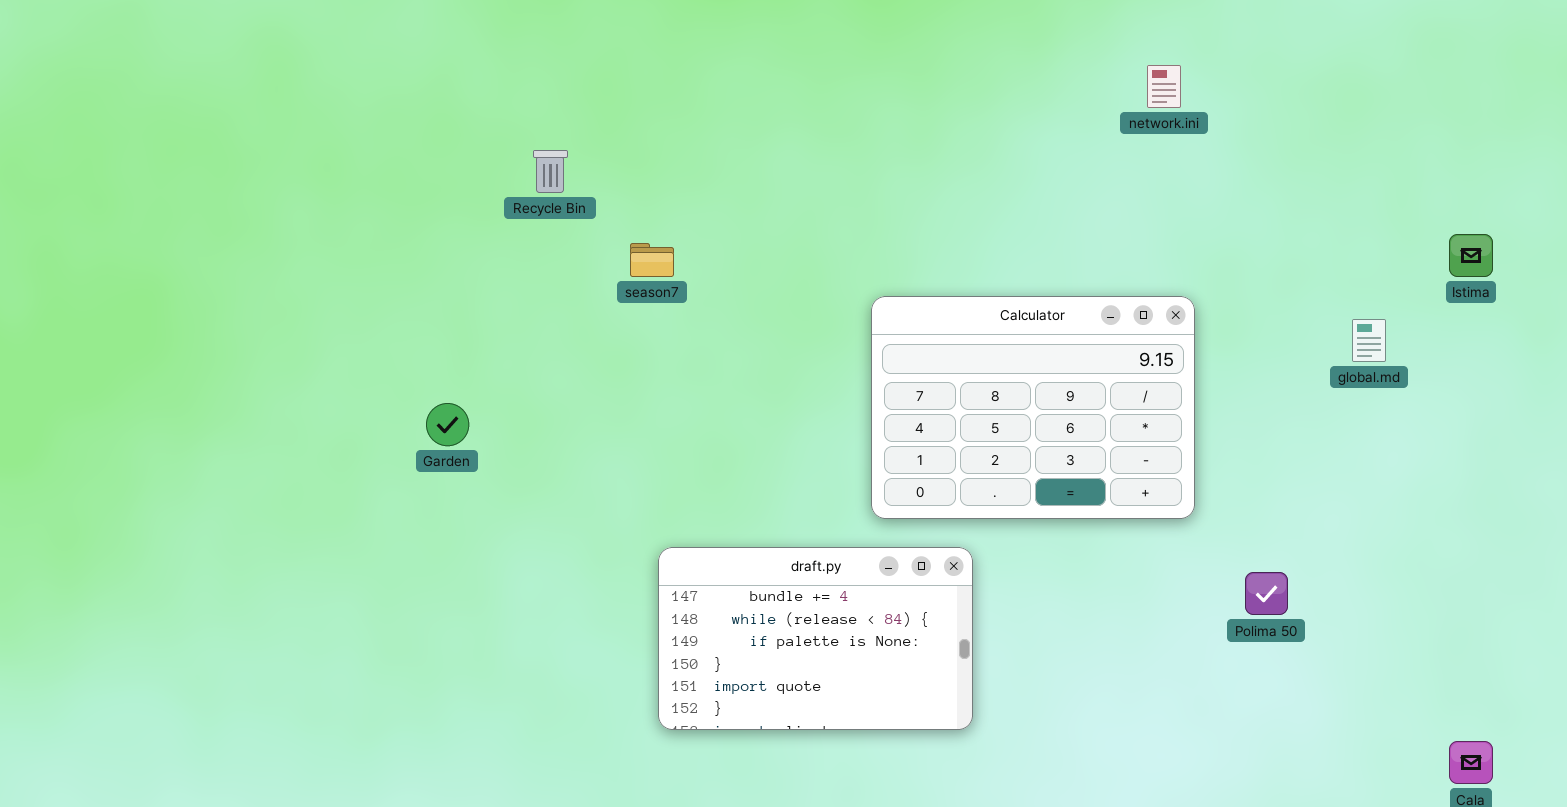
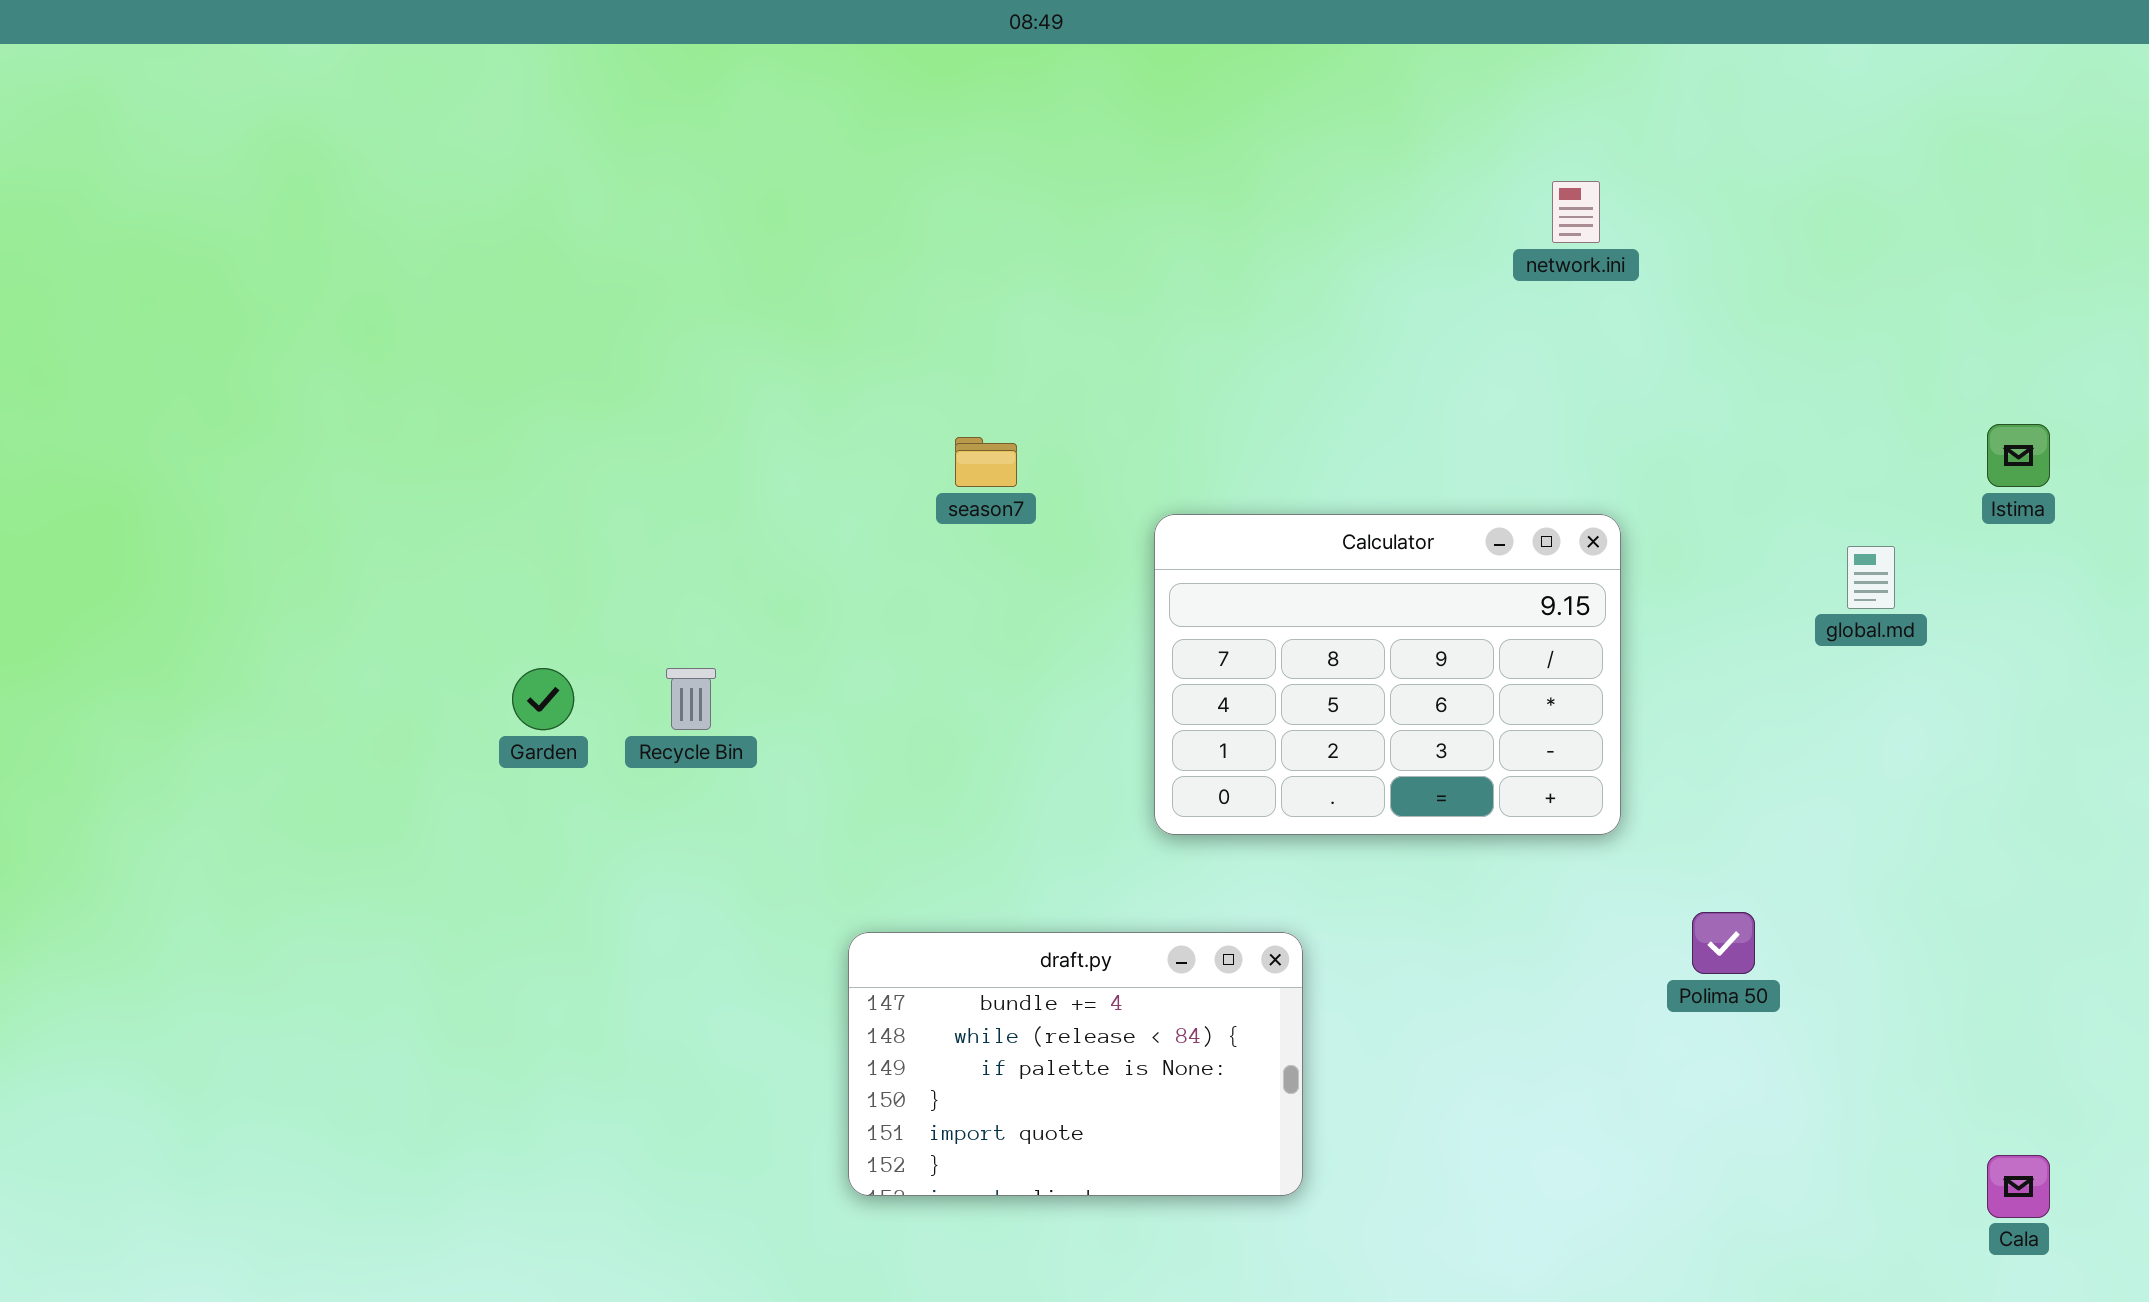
Recycle Bin: [533,150,568,193] -> [666,668,716,730], moved
season7: [630,243,674,277] -> [955,437,1017,487], moved
draft.py: [658,547,973,730] -> [848,932,1303,1196], moved

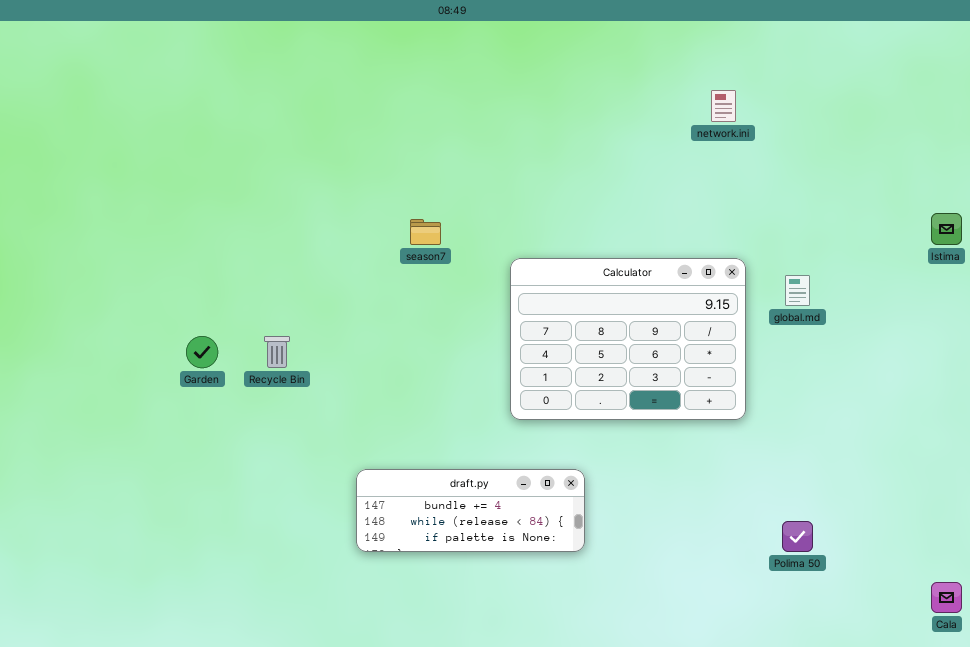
global.md: [1847,546,1895,609] -> [785,275,810,306], moved
Polima 50: [1692,912,1755,974] -> [782,521,813,552], moved
draft.py: [848,932,1303,1196] -> [356,469,585,552], resized

